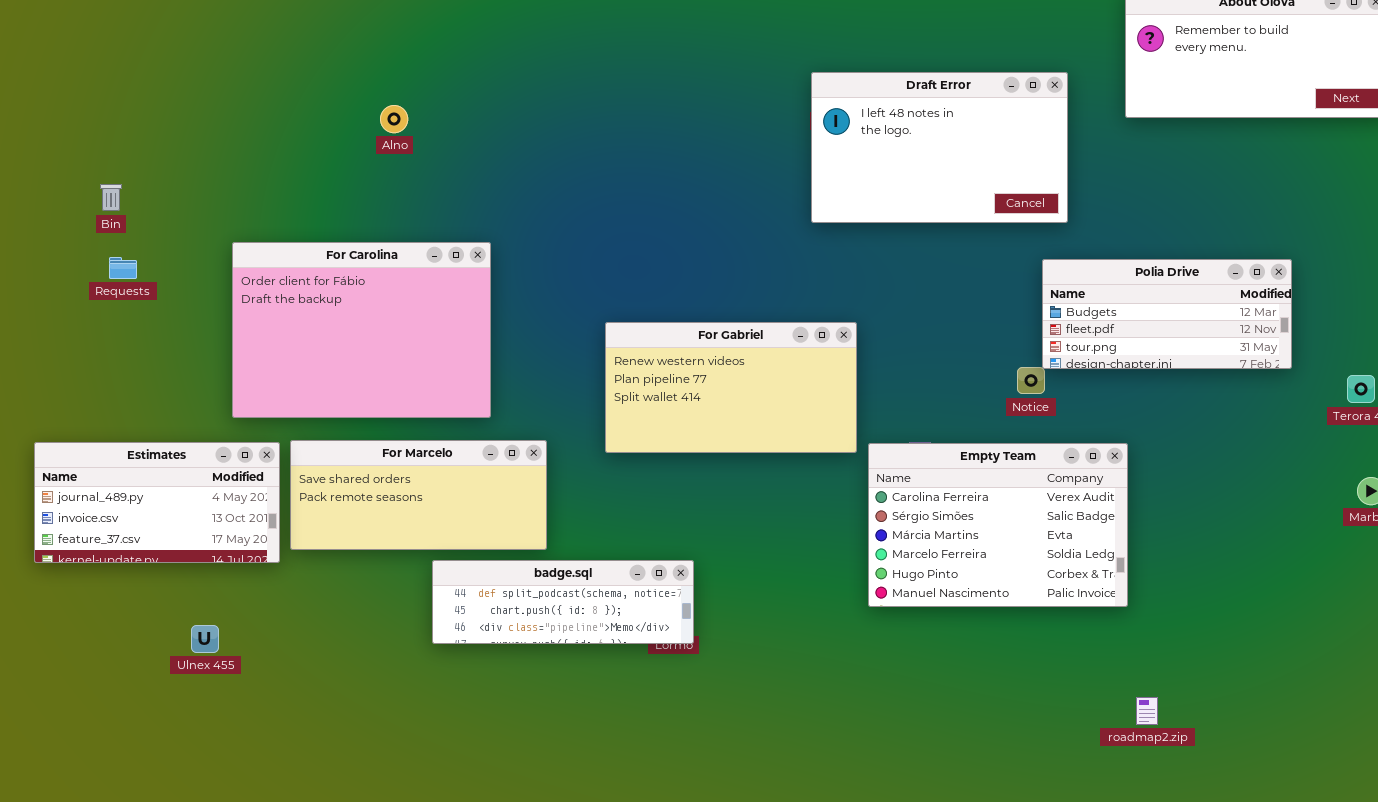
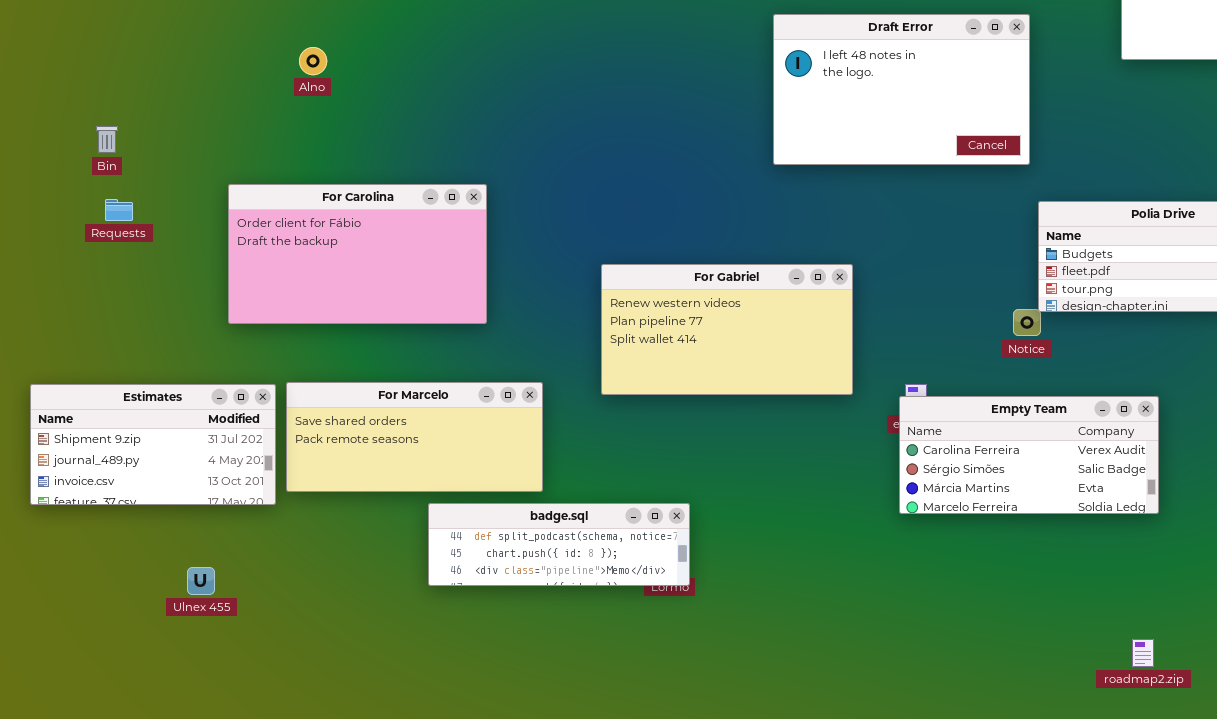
Draft Error: [811,72,1068,223] -> [773,14,1030,165], moved
Alno: [380,105,408,133] -> [299,47,327,75], moved
For Carolina: [232,242,491,418] -> [228,184,487,324], resized
Estimates: [34,442,280,563] -> [30,384,276,505], scrolled up 1 row
Empty Team: [868,443,1128,607] -> [899,396,1159,514], moved, resized

